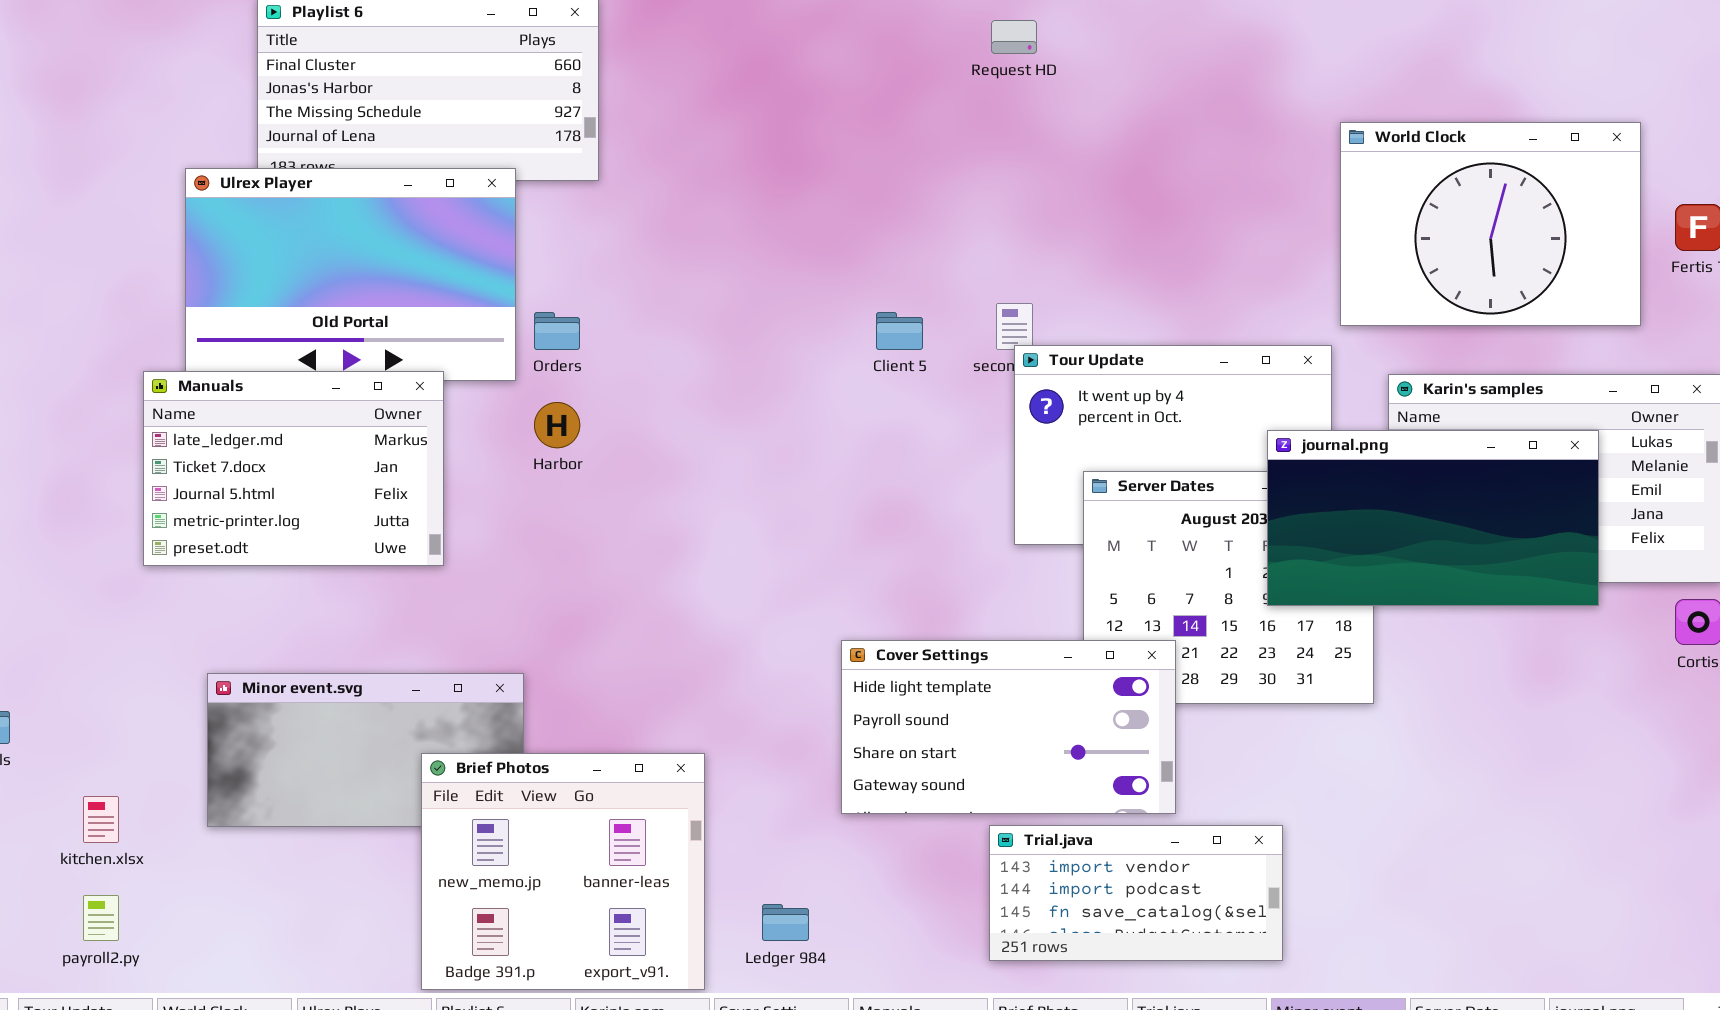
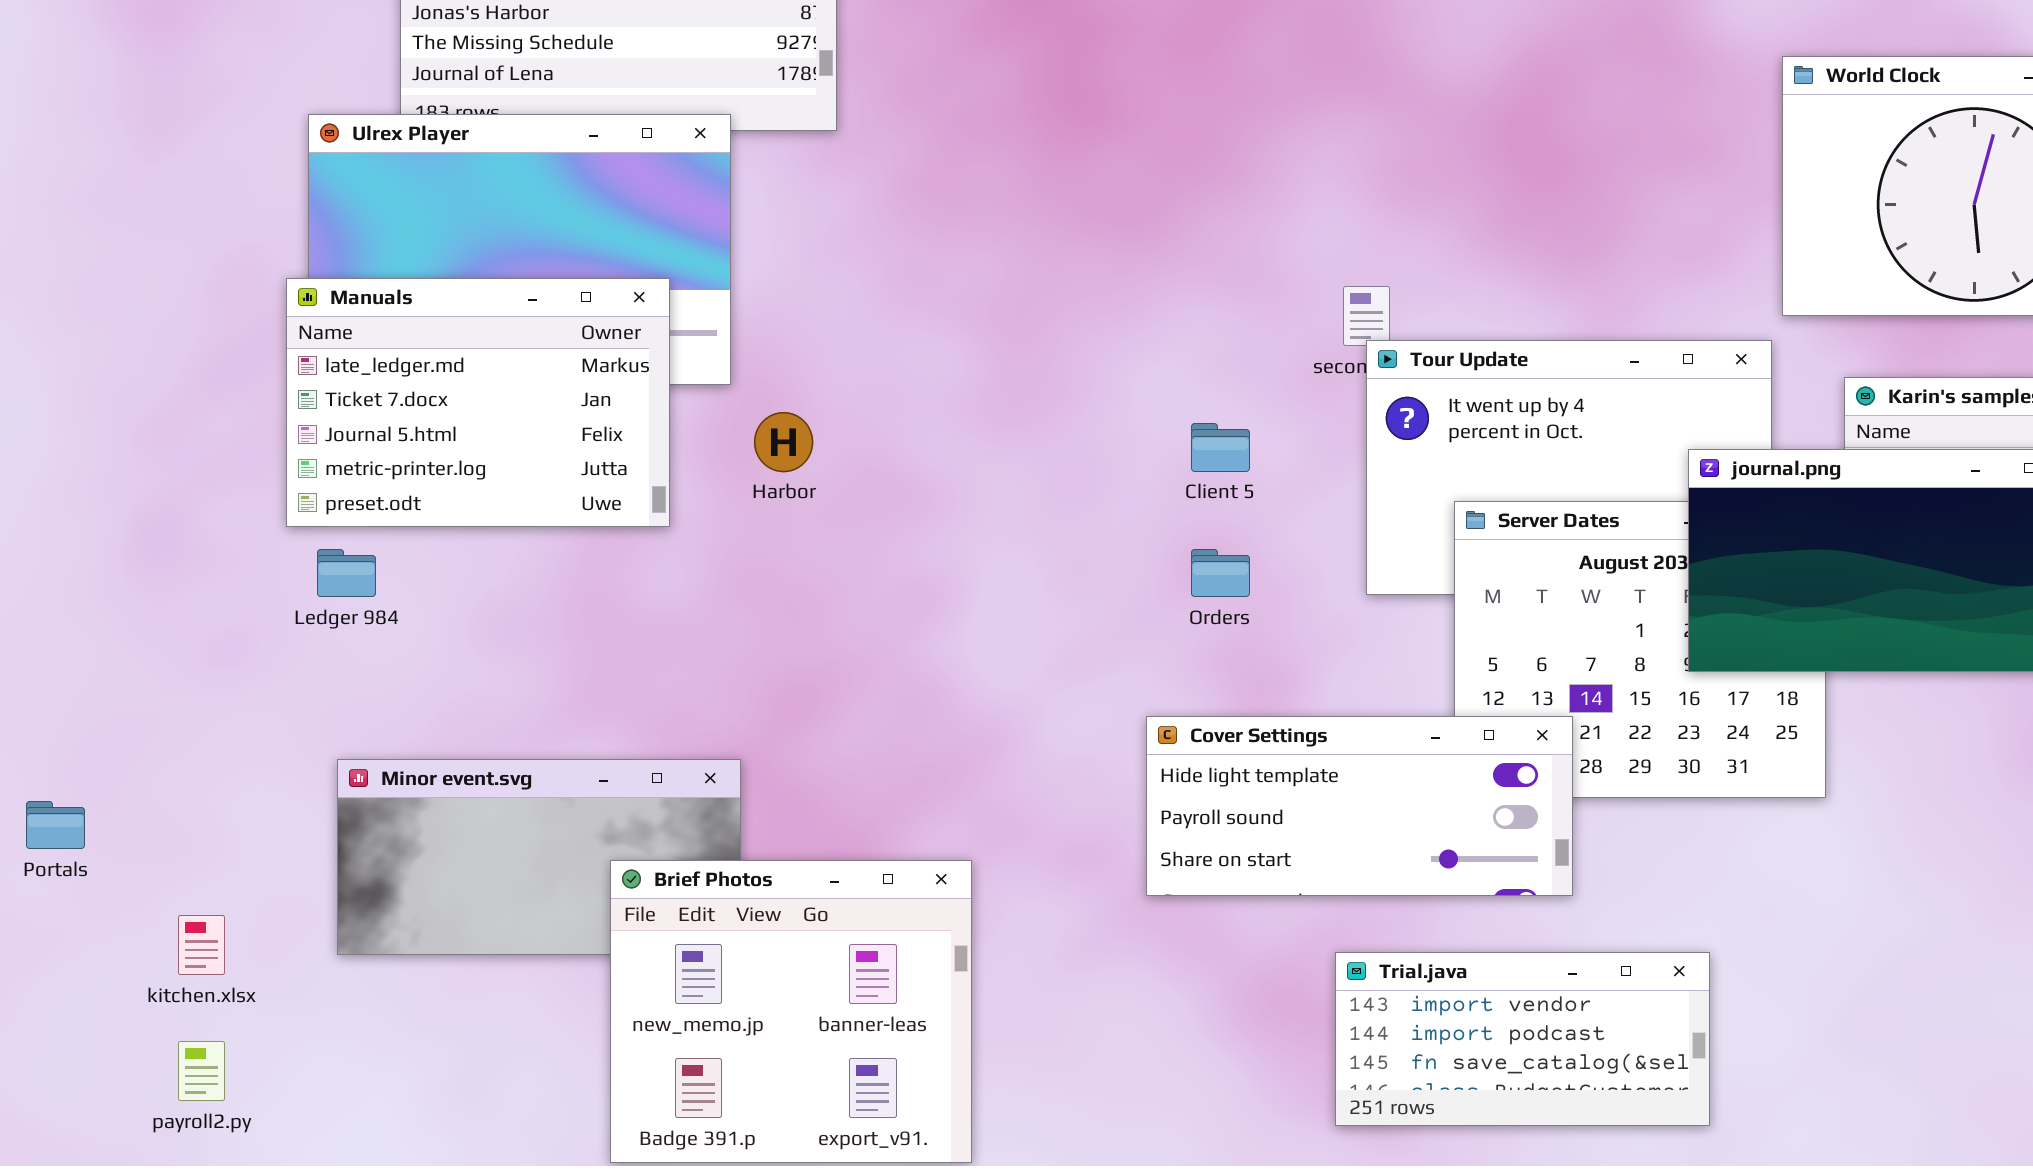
Orders: [534,312,580,350] -> [1191,549,1250,597], moved
Client 5: [876,312,923,350] -> [1191,423,1250,472], moved
Manuals: [143,371,444,566] -> [286,278,670,527], moved
Cover Settings: [841,640,1176,814] -> [1146,716,1573,896], resized
Ledger 984: [762,904,809,941] -> [317,549,376,597], moved

